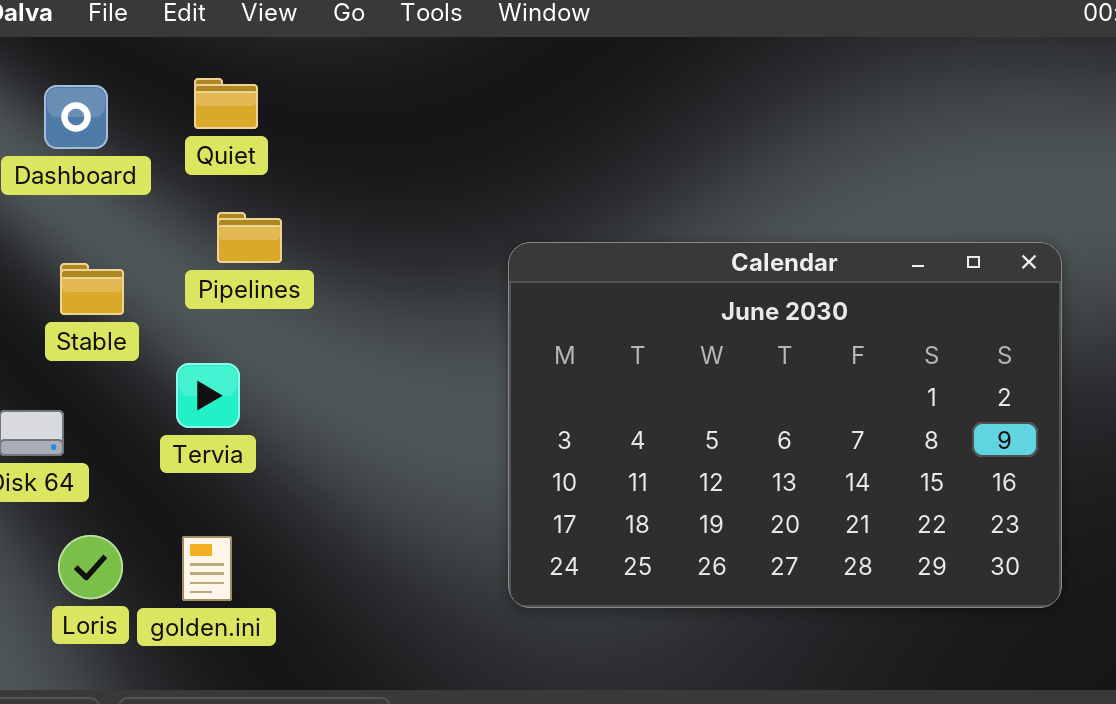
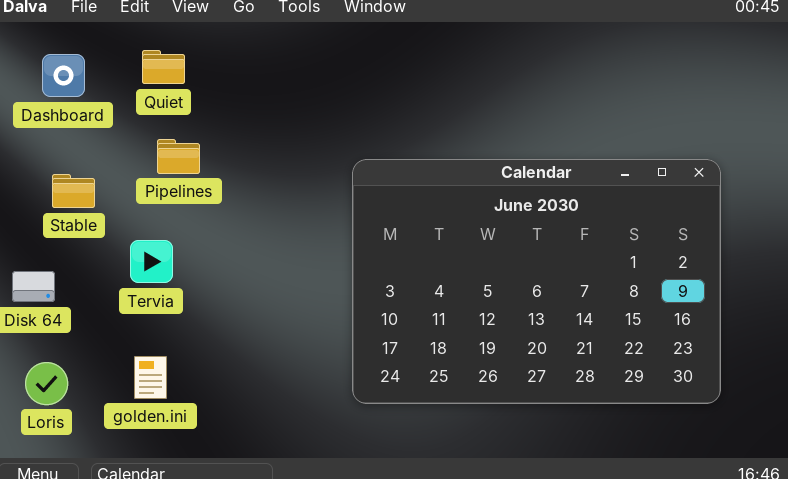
Loris: [58,535,123,599] -> [25,362,68,405], moved

